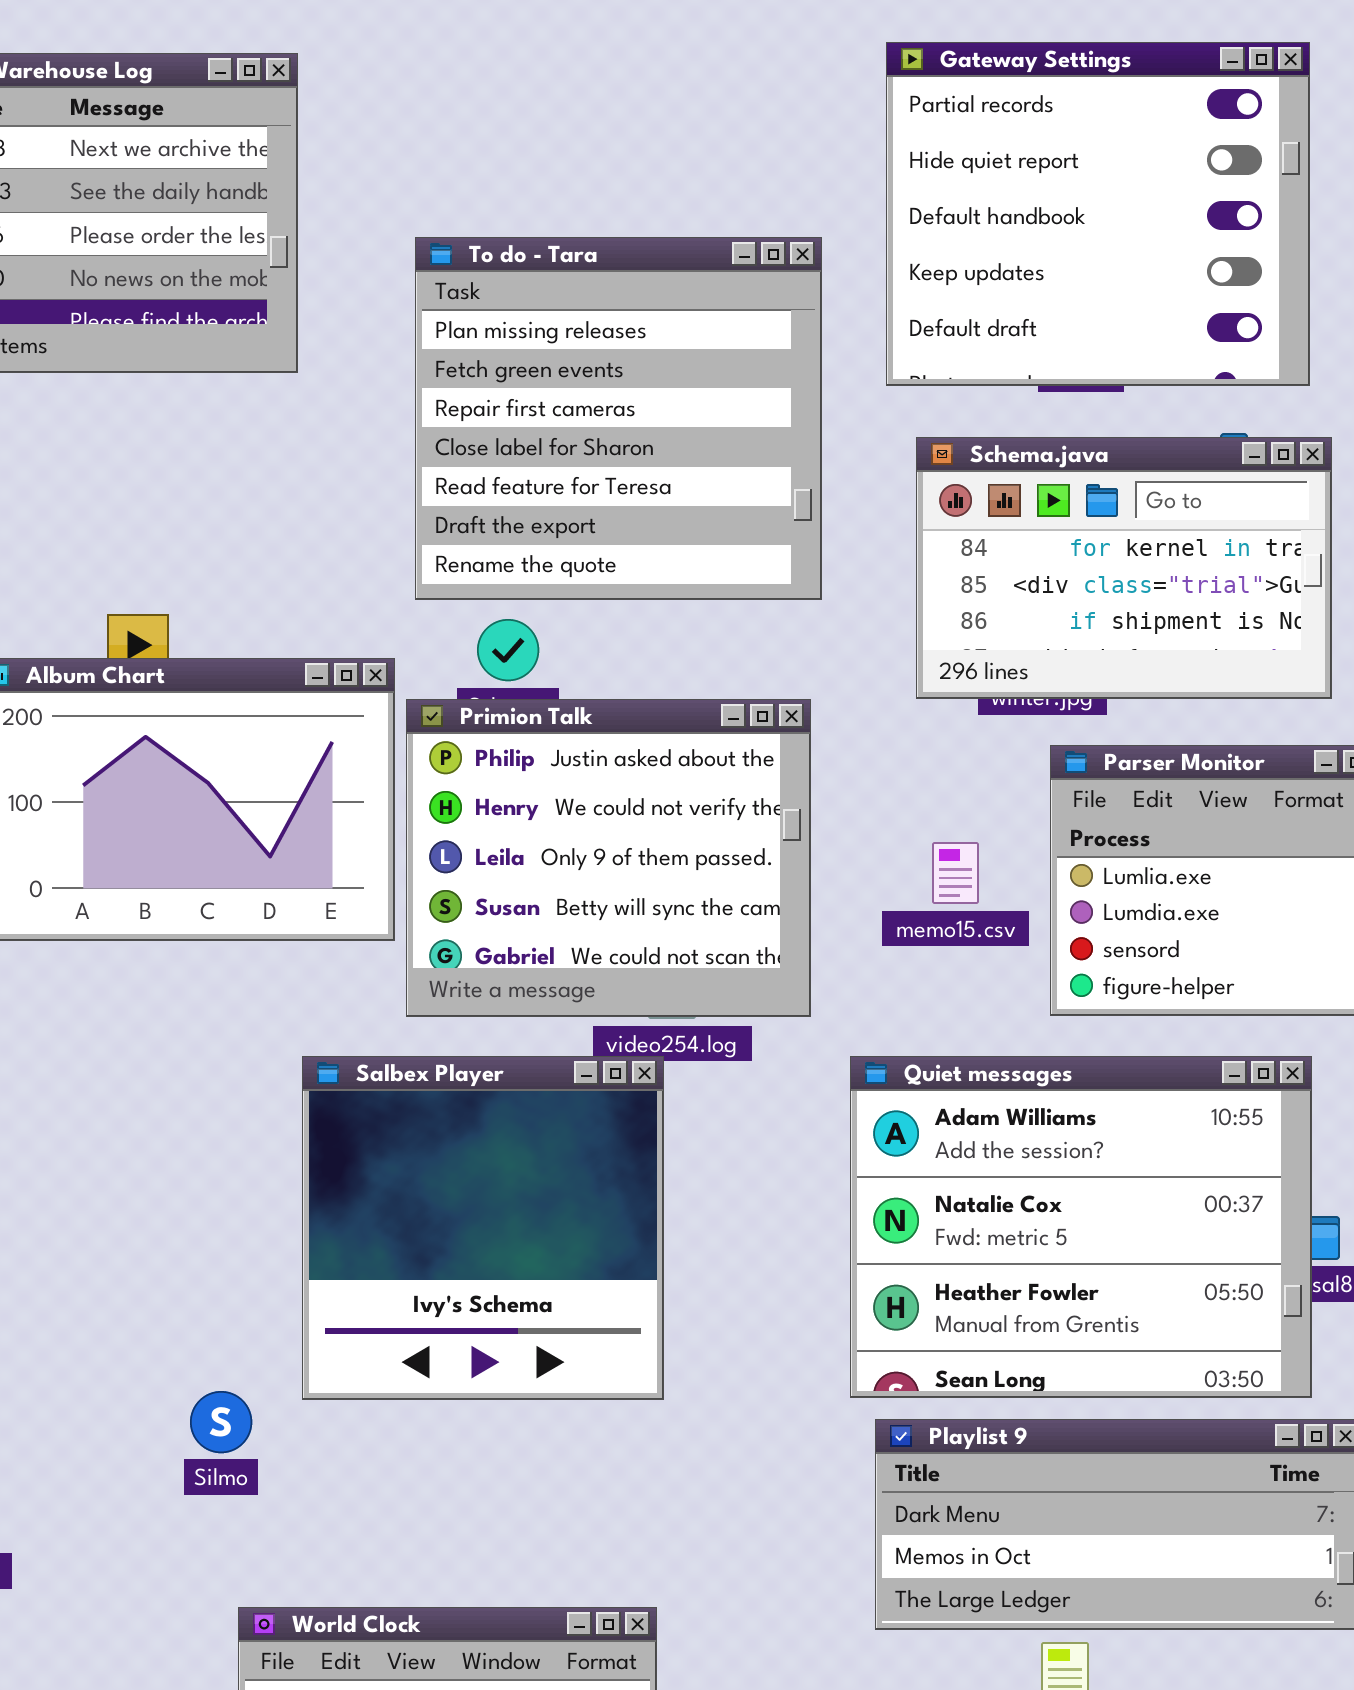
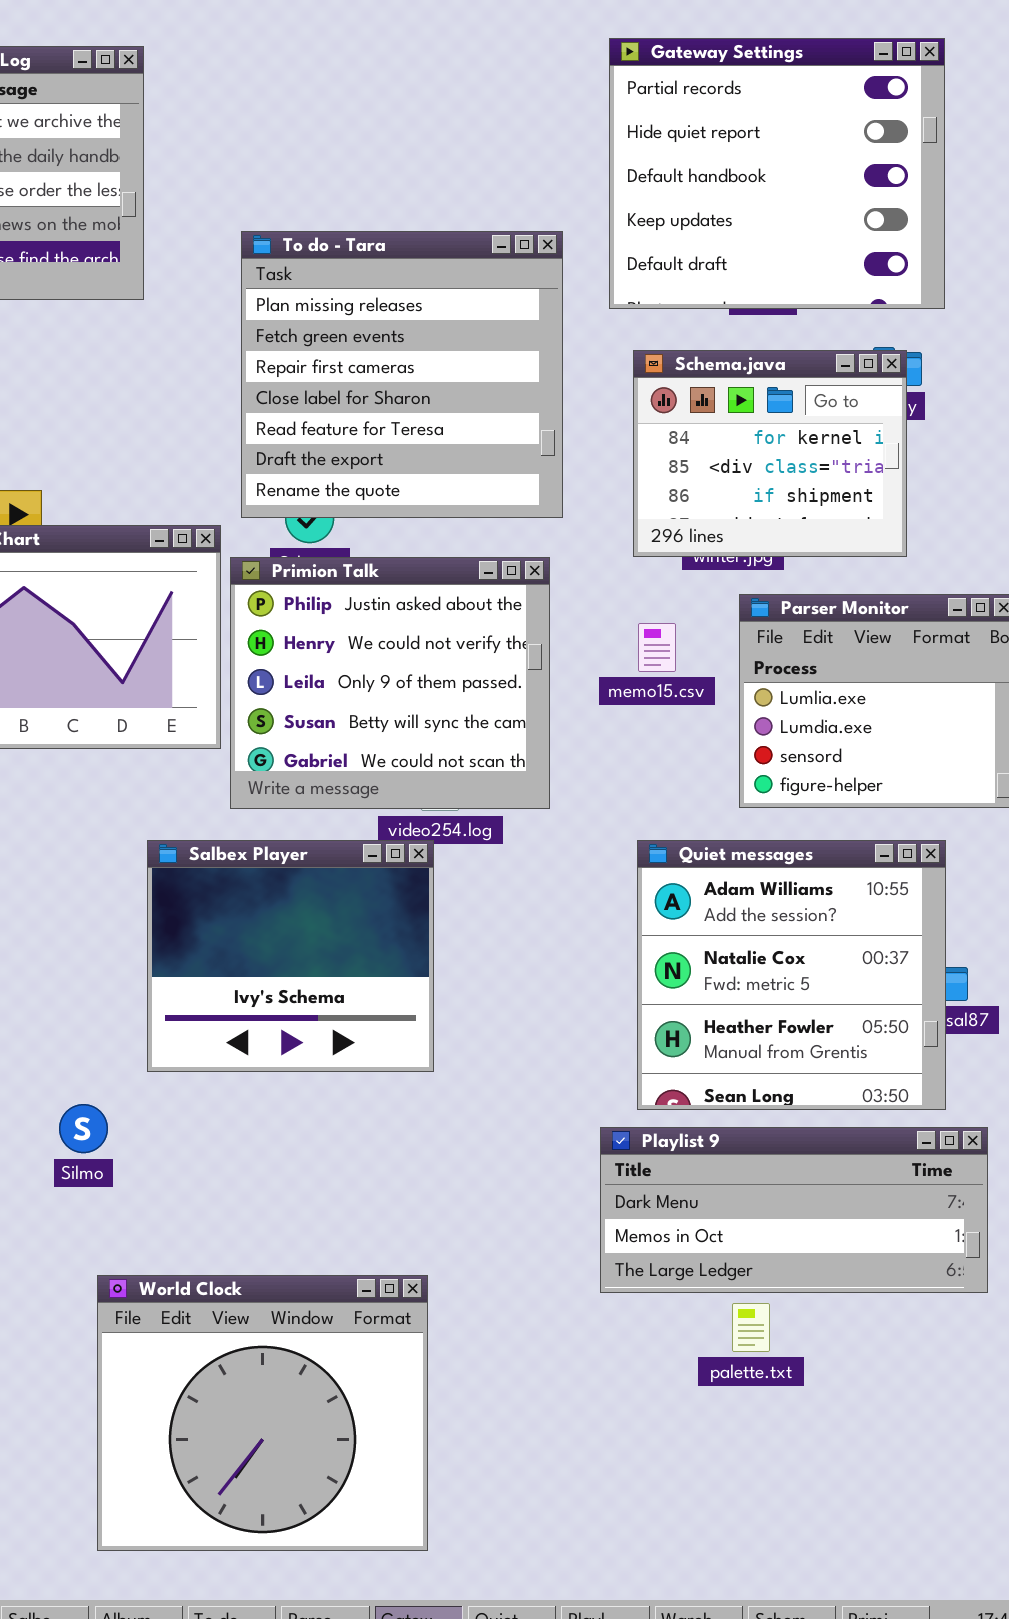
To do - Tara: [415,237,822,600] -> [241,231,563,518], moved
Schema.java: [916,437,1332,699] -> [633,350,907,557], resized
memo15.csv: [932,842,979,904] -> [638,623,676,672], moved
Salbex Player: [302,1056,664,1400] -> [147,840,434,1072], resized
Quiet messages: [850,1056,1312,1398] -> [637,840,946,1110], resized

